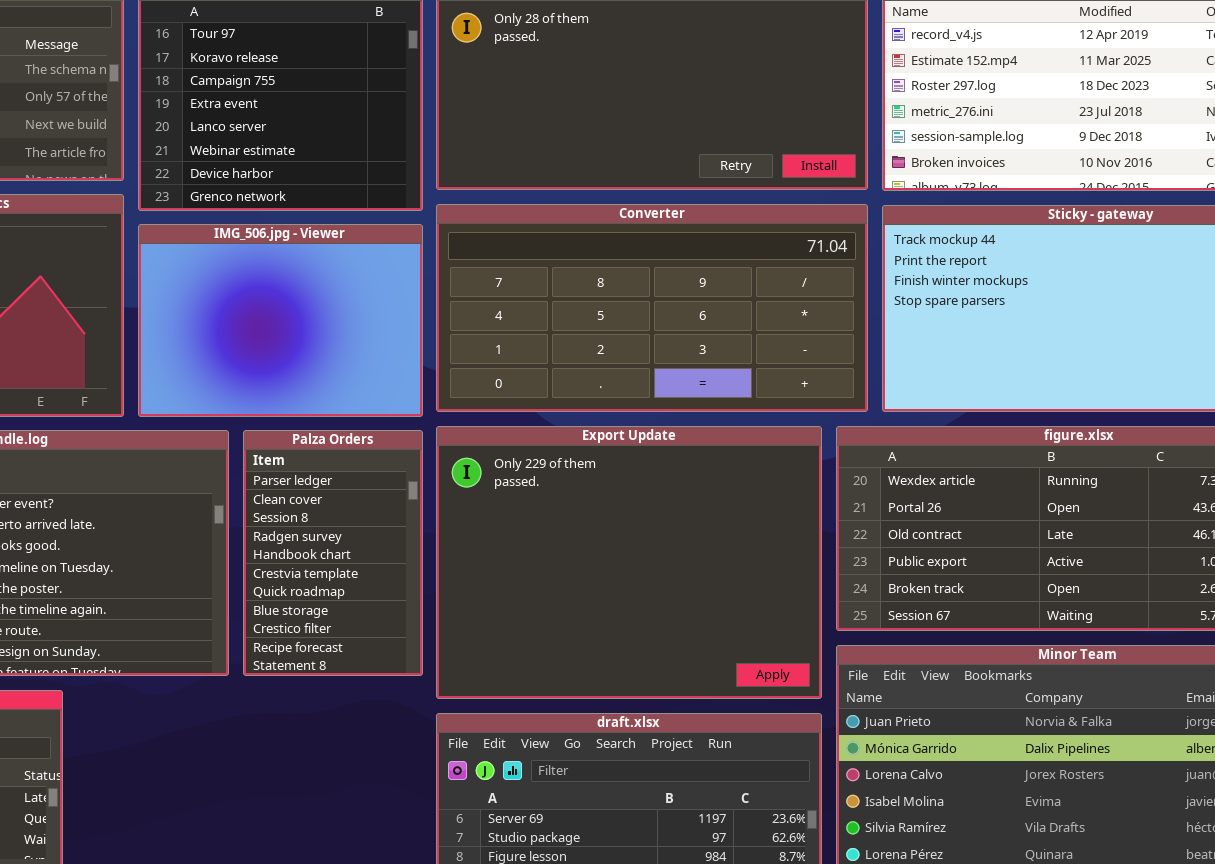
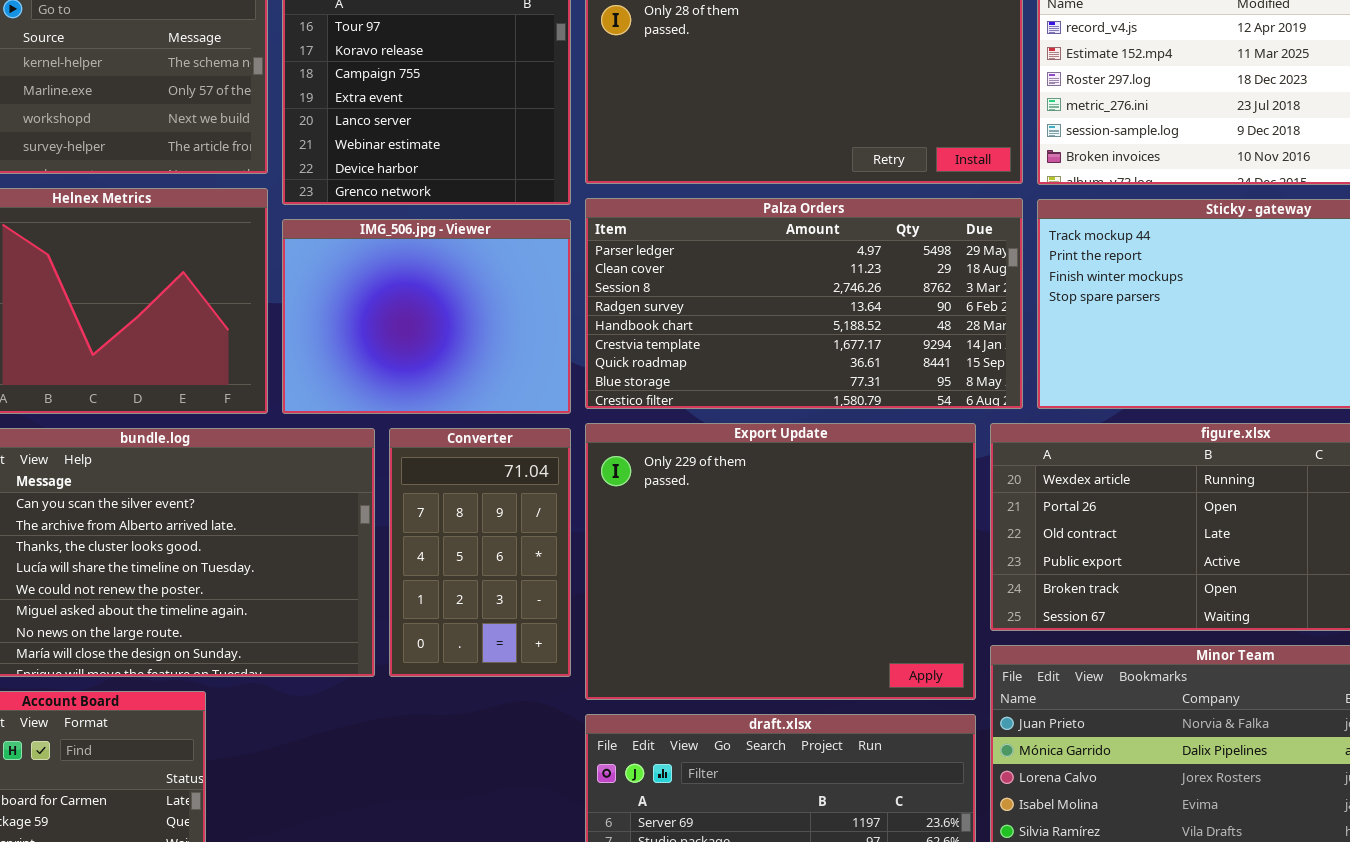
Converter: [436,204,868,412] -> [389,428,571,677], moved, resized
Palza Orders: [243,430,423,676] -> [585,198,1023,409], moved, resized

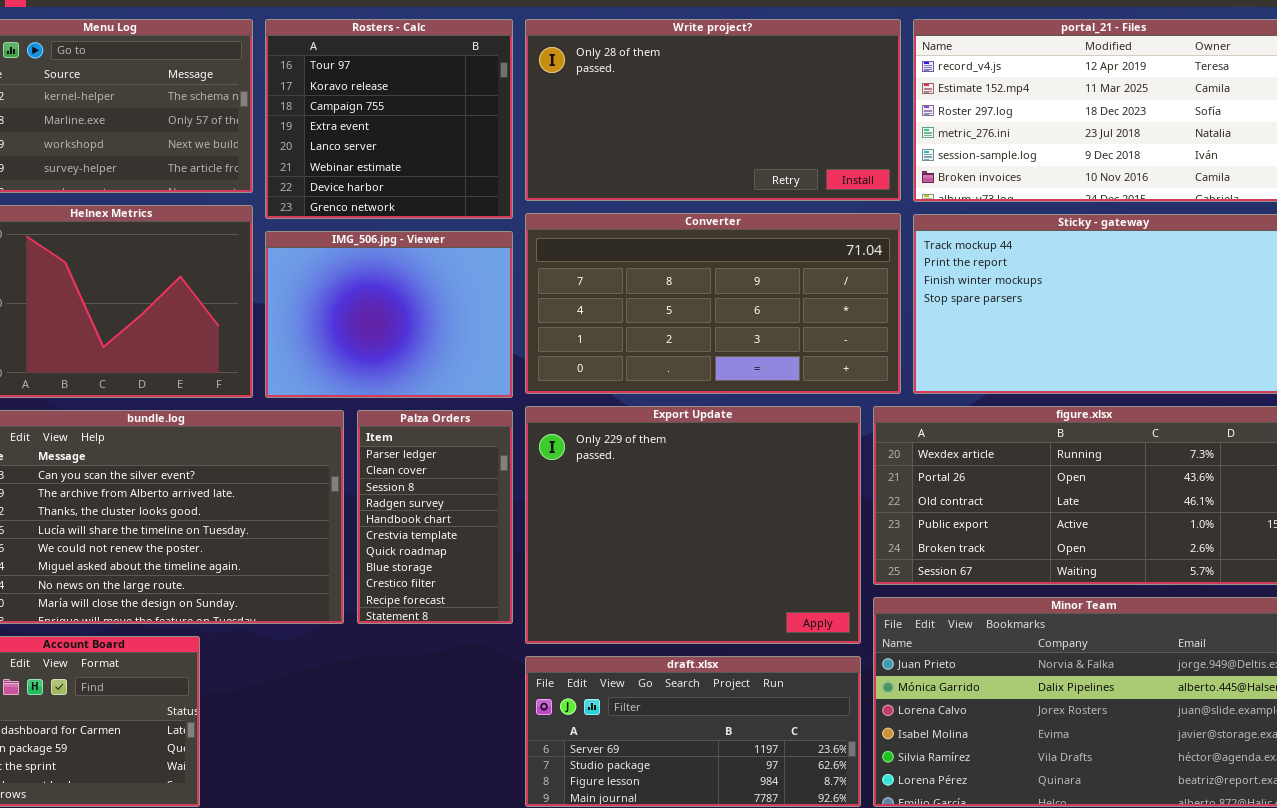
Palza Orders: [585,198,1023,409] -> [357,410,513,624], moved, resized
Converter: [389,428,571,677] -> [525,213,901,394], moved, resized

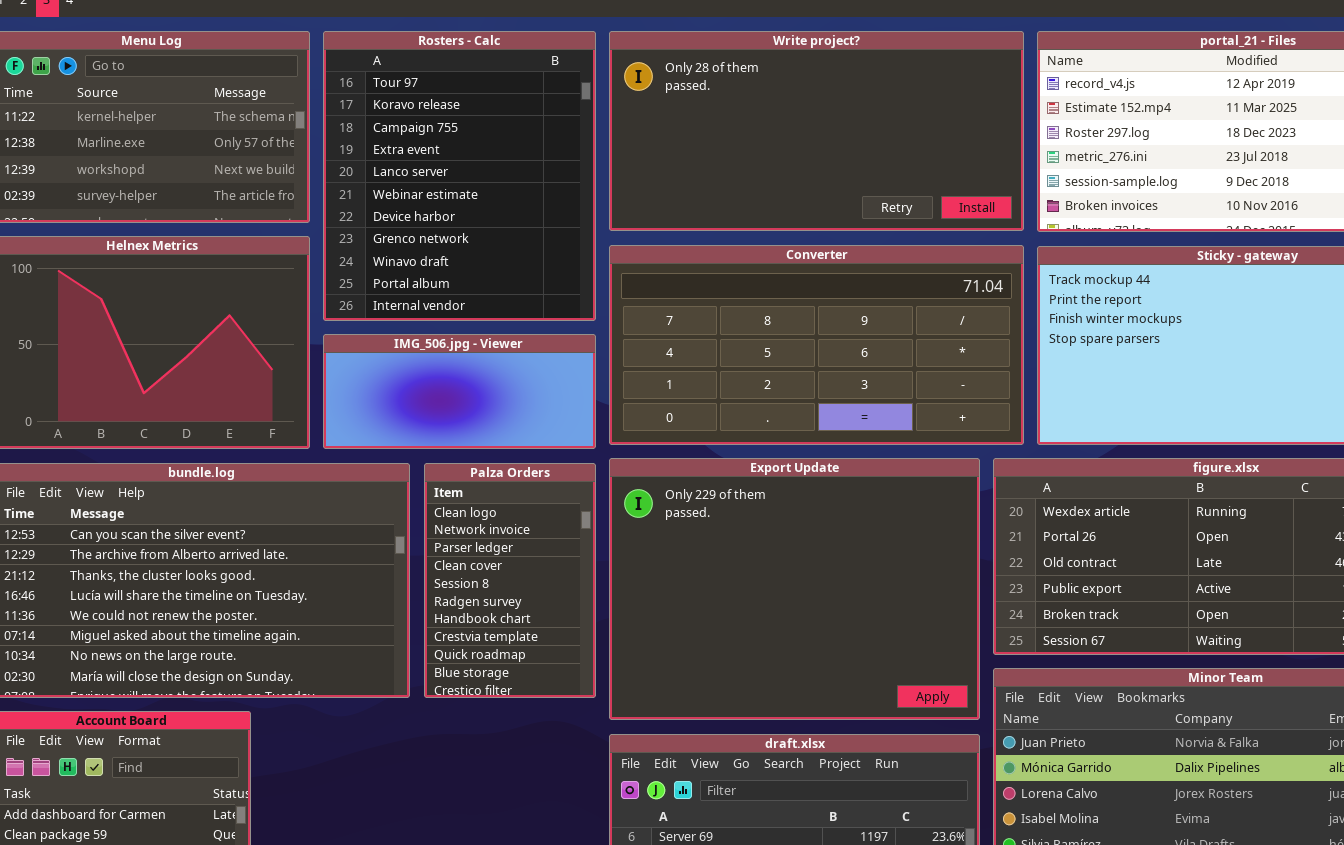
Rosters - Calc: [265,19,513,219] -> [323,31,596,321], resized
IMG_506.jpg - Viewer: [265,231,513,398] -> [323,334,596,449], resized
Palza Orders: [357,410,513,624] -> [424,463,596,698], scrolled up 2 rows

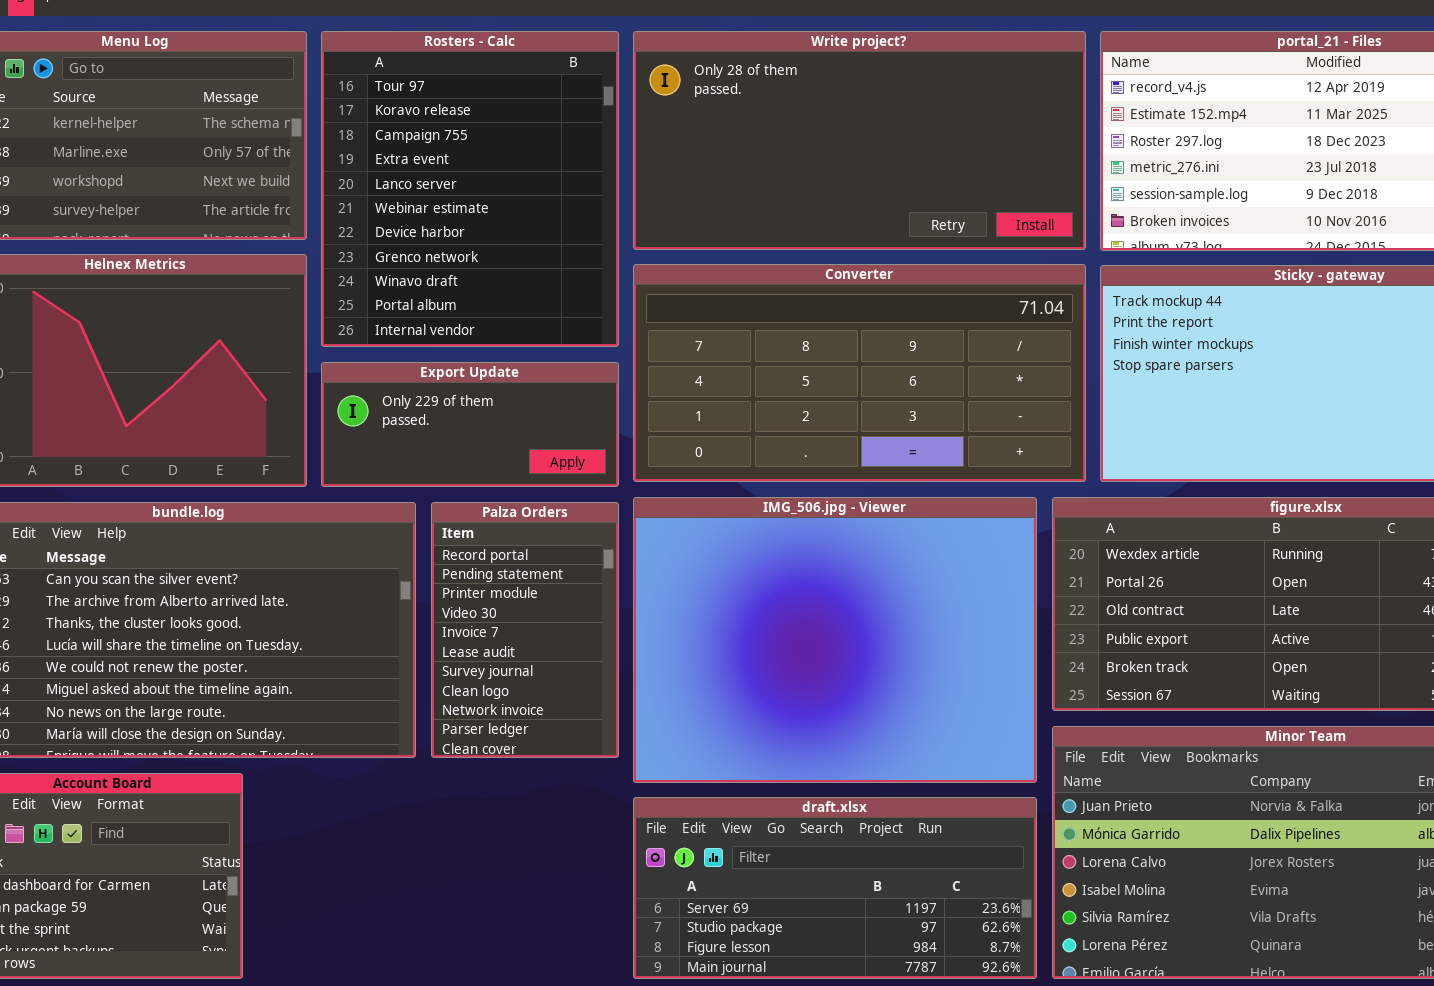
IMG_506.jpg - Viewer: [323,334,596,449] -> [633,497,1037,783], moved, resized
Export Update: [609,458,980,720] -> [321,362,619,487], moved, resized
Palza Orders: [424,463,596,698] -> [431,502,619,758], scrolled up 7 rows

